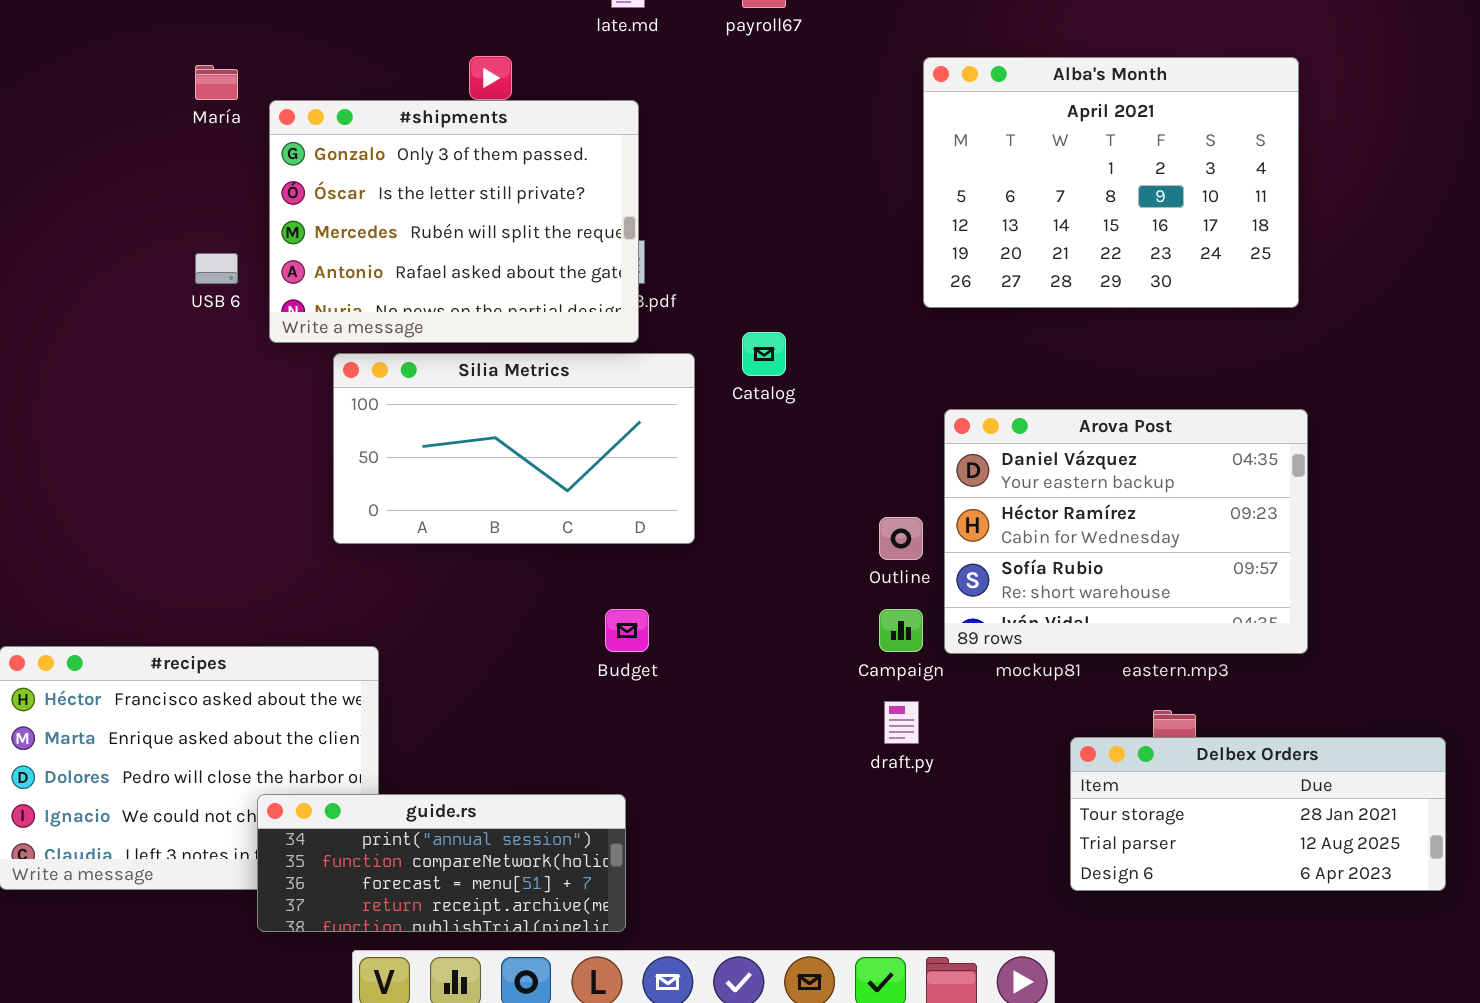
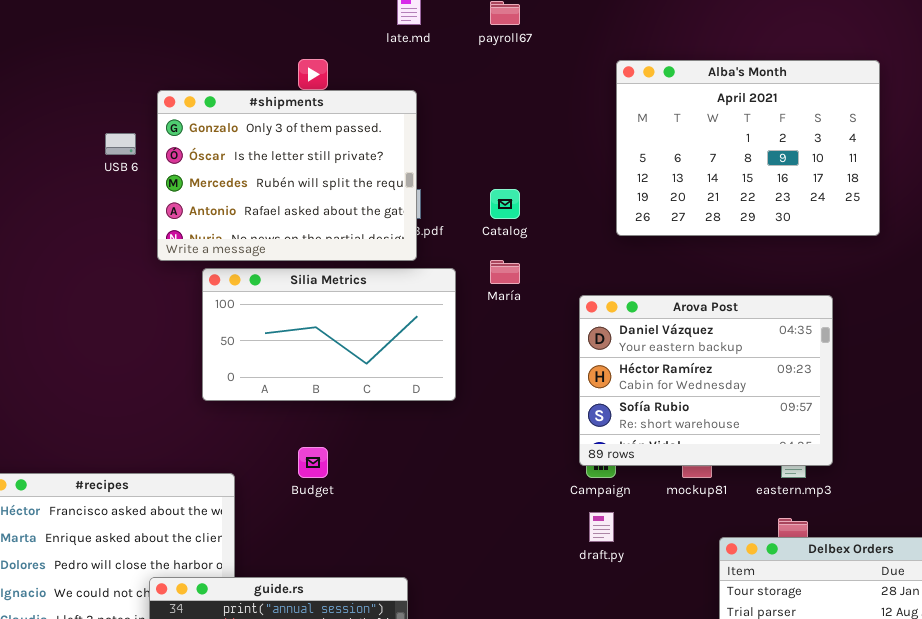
María: [195,65,238,100] -> [490,260,520,284], moved
USB 6: [195,253,238,284] -> [105,133,136,155], moved
Catalog: [742,332,786,376] -> [490,189,520,219], moved
Arova Post: [944,409,1308,654] -> [579,295,833,466], moved
Budget: [605,609,649,652] -> [298,447,328,478], moved

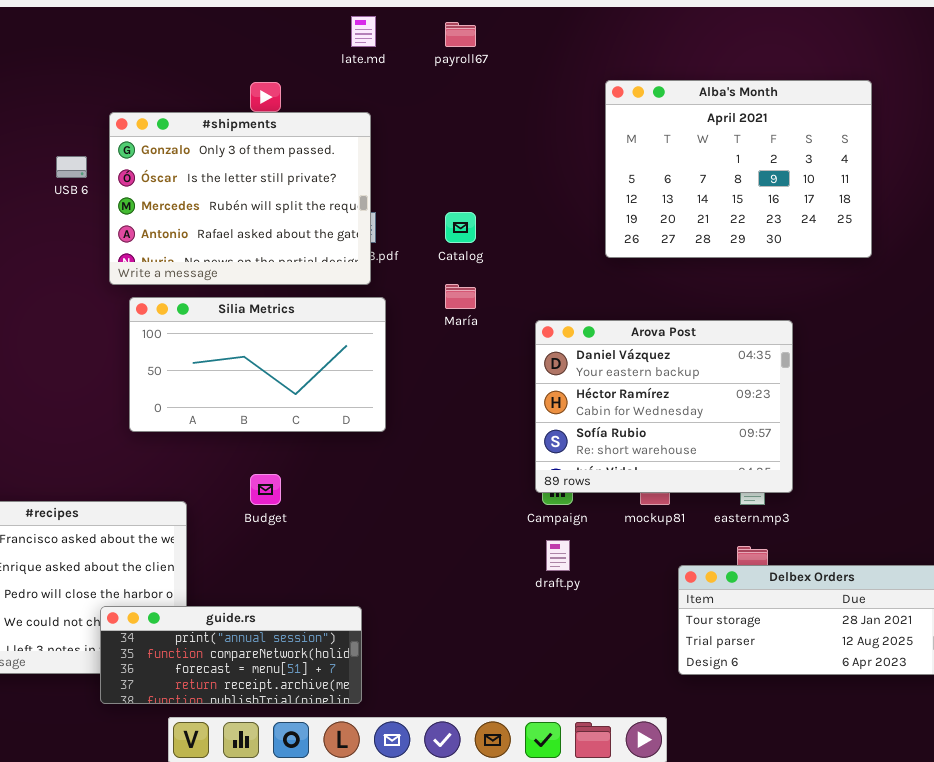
Alba's Month: [616,60,880,236] -> [605,80,872,258], moved
Silia Metrics: [202,268,456,401] -> [129,297,386,432], moved

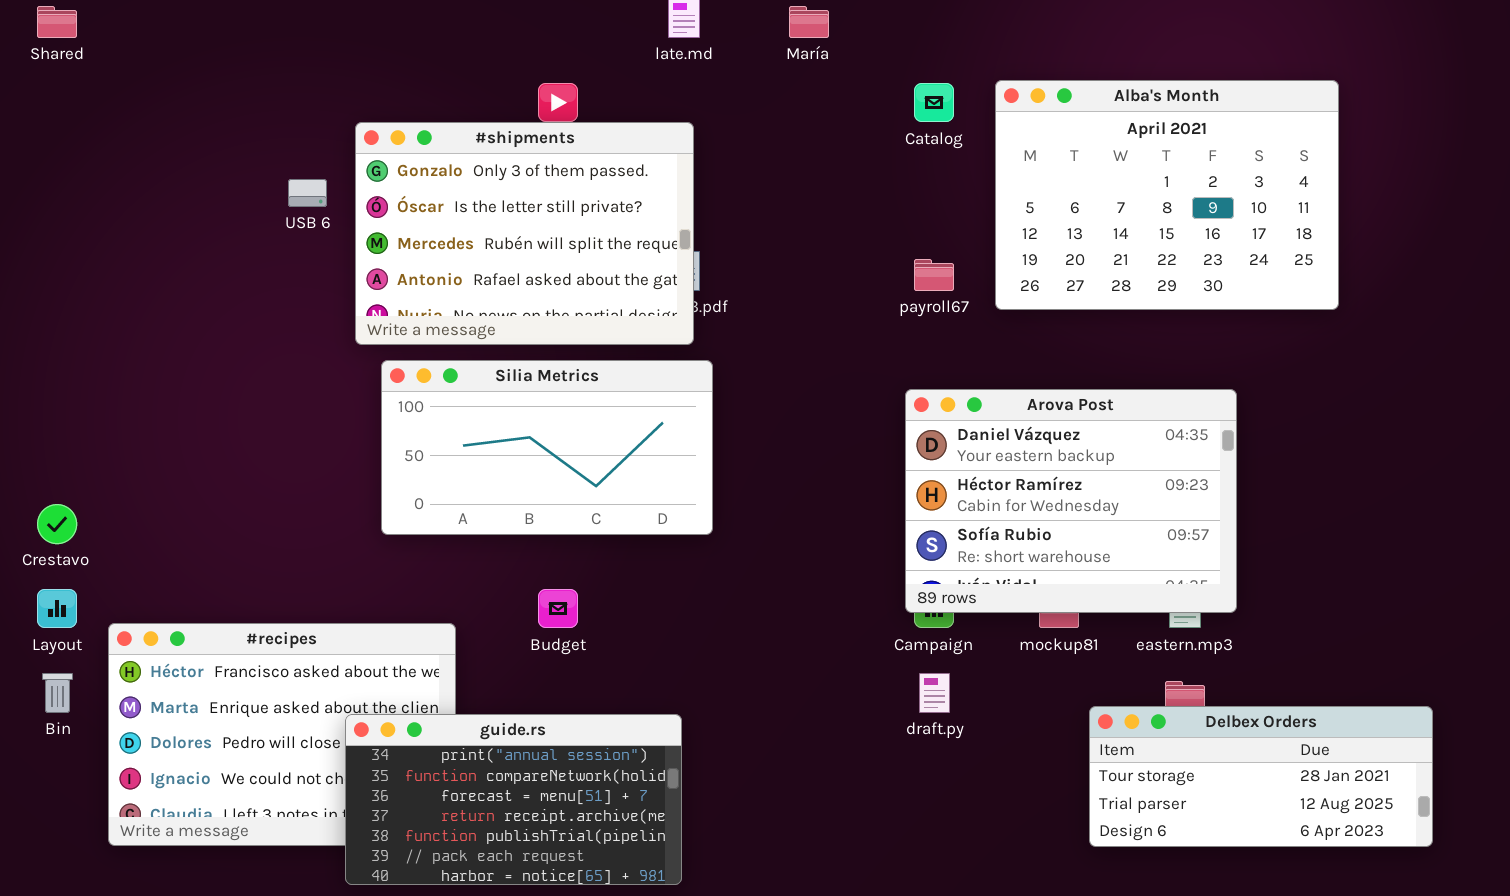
payroll67: [445,22,476,47] -> [914,259,954,291], moved
Catalog: [445,212,476,243] -> [914,83,954,122], moved
María: [445,284,476,309] -> [789,6,829,38], moved
guide.rs: [100,606,362,704] -> [345,714,682,885], resized

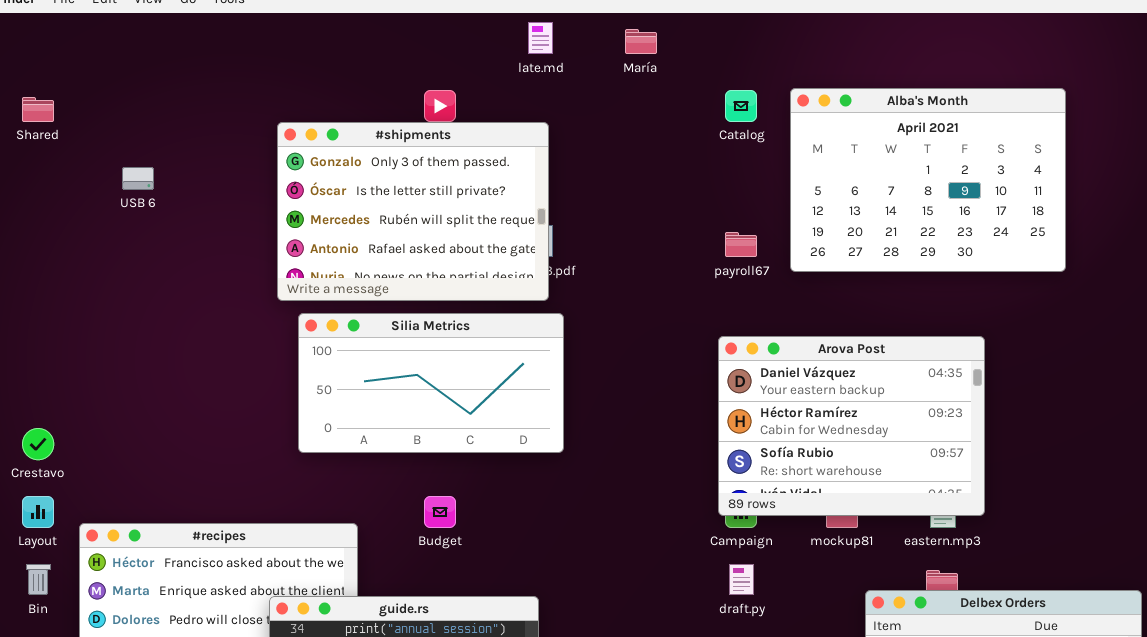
Shared: [37,6,77,38] -> [22,97,54,122], moved
USB 6: [288,179,327,207] -> [122,167,154,190], moved

